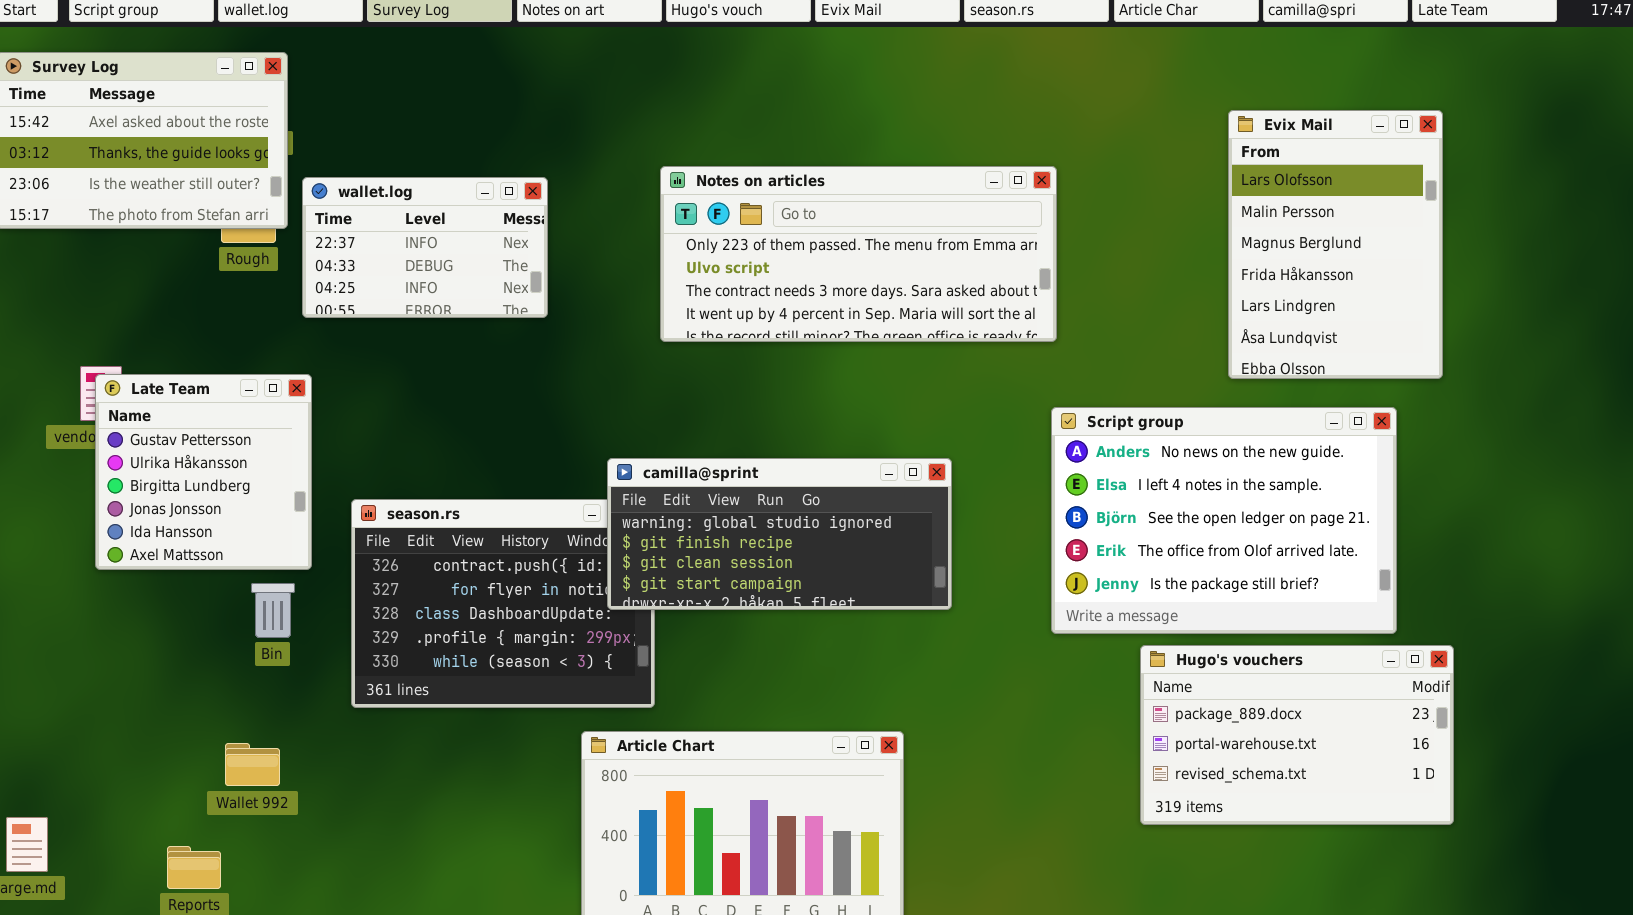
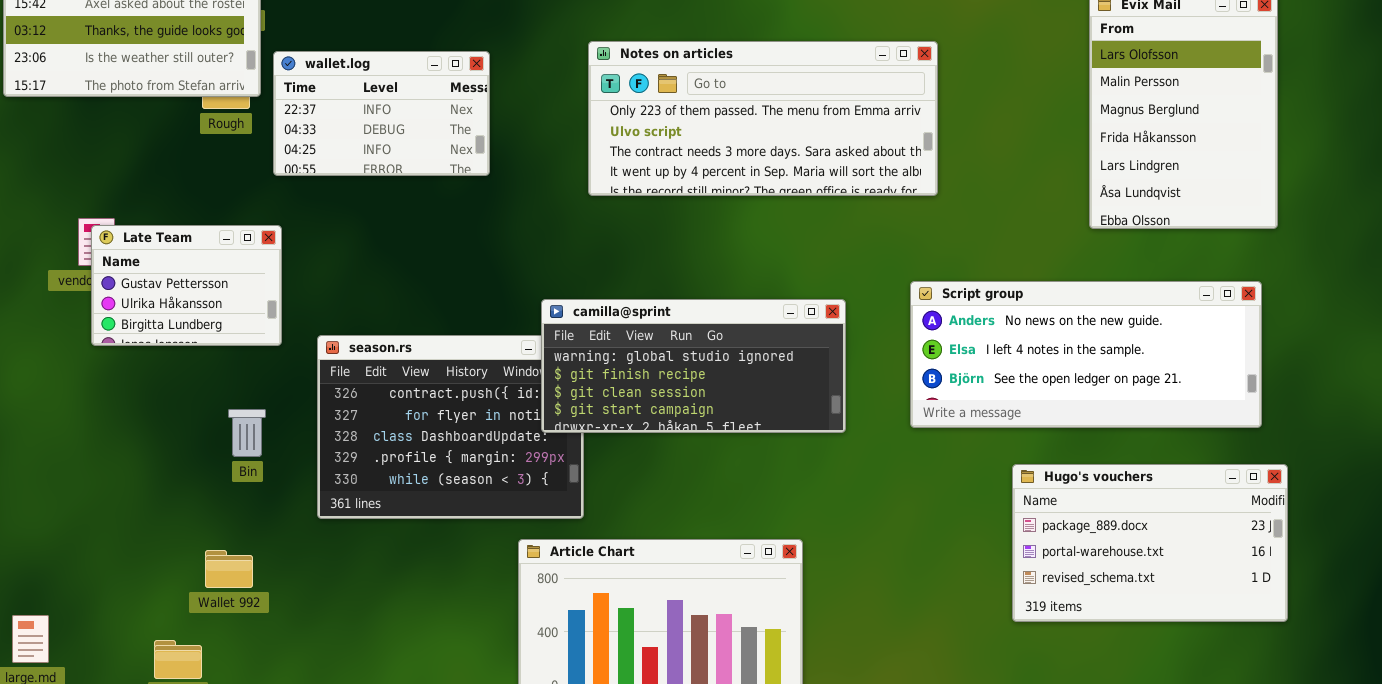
Late Team: [95,374,312,570] -> [91,225,282,346], resized
Script group: [1051,407,1397,634] -> [910,281,1262,428], moved, resized

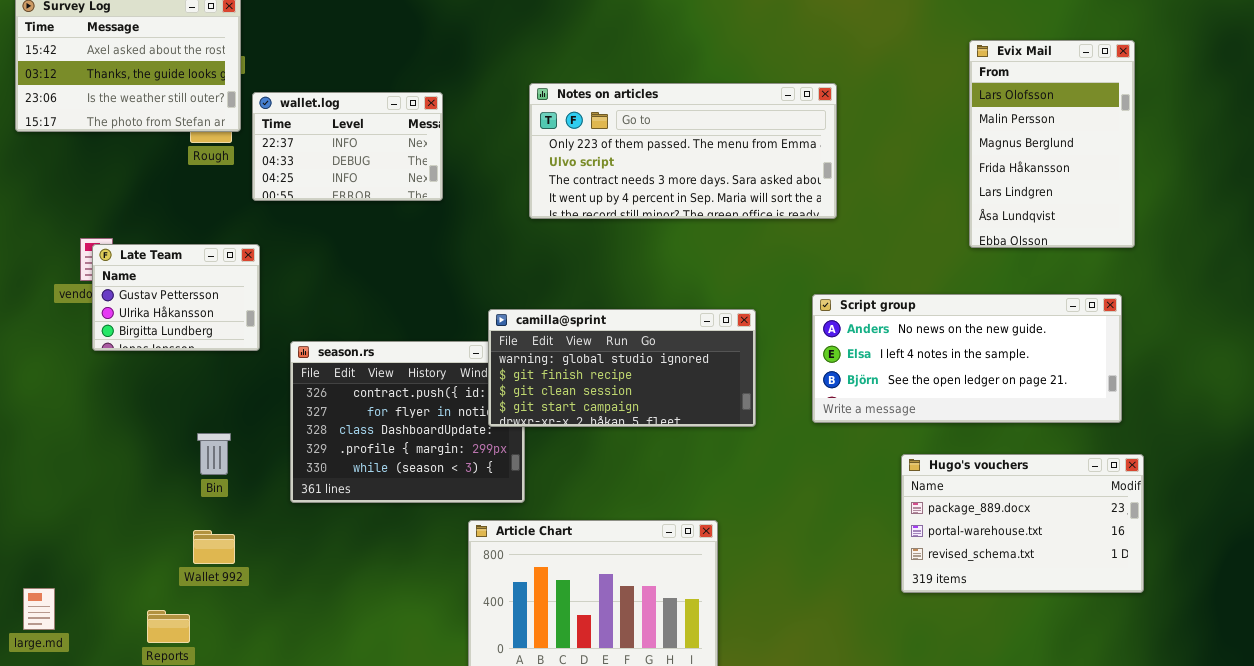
Bin: [228,409,266,457] -> [197,433,231,475], moved

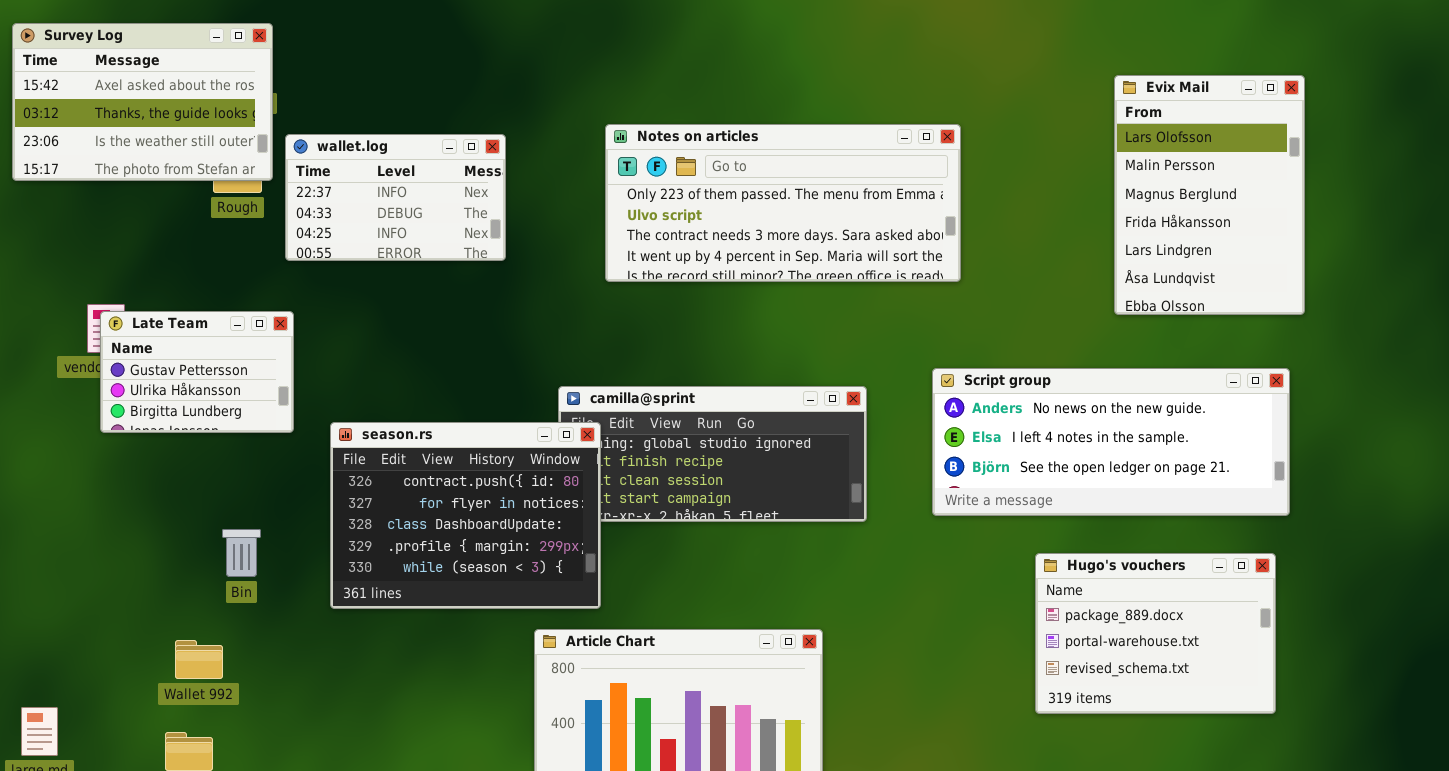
season.rs: [290,341,525,503] -> [330,422,601,609], raised
Hugo's vouchers: [901,454,1144,593] -> [1035,553,1276,714], resized
Wallet 992: [193,530,235,564] -> [175,640,223,679], moved

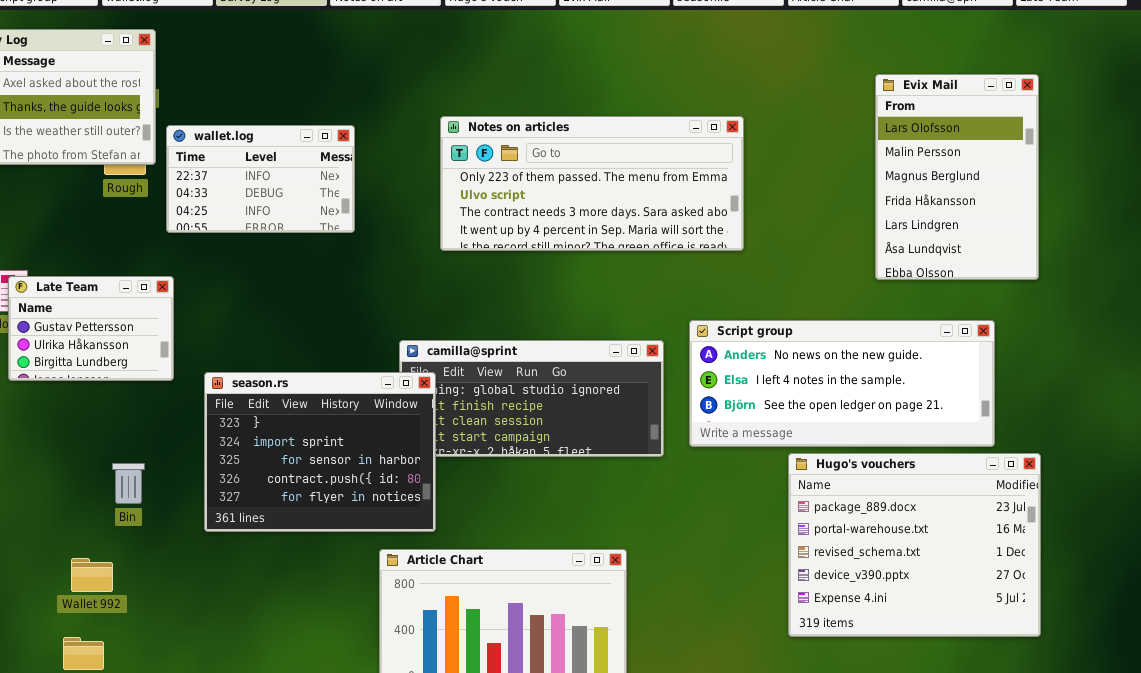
Script group: [932,368,1290,516] -> [689,320,995,447], moved
season.rs: [330,422,601,609] -> [204,372,436,532], scrolled up 3 rows
Hugo's vouchers: [1035,553,1276,714] -> [788,453,1041,637], moved, resized

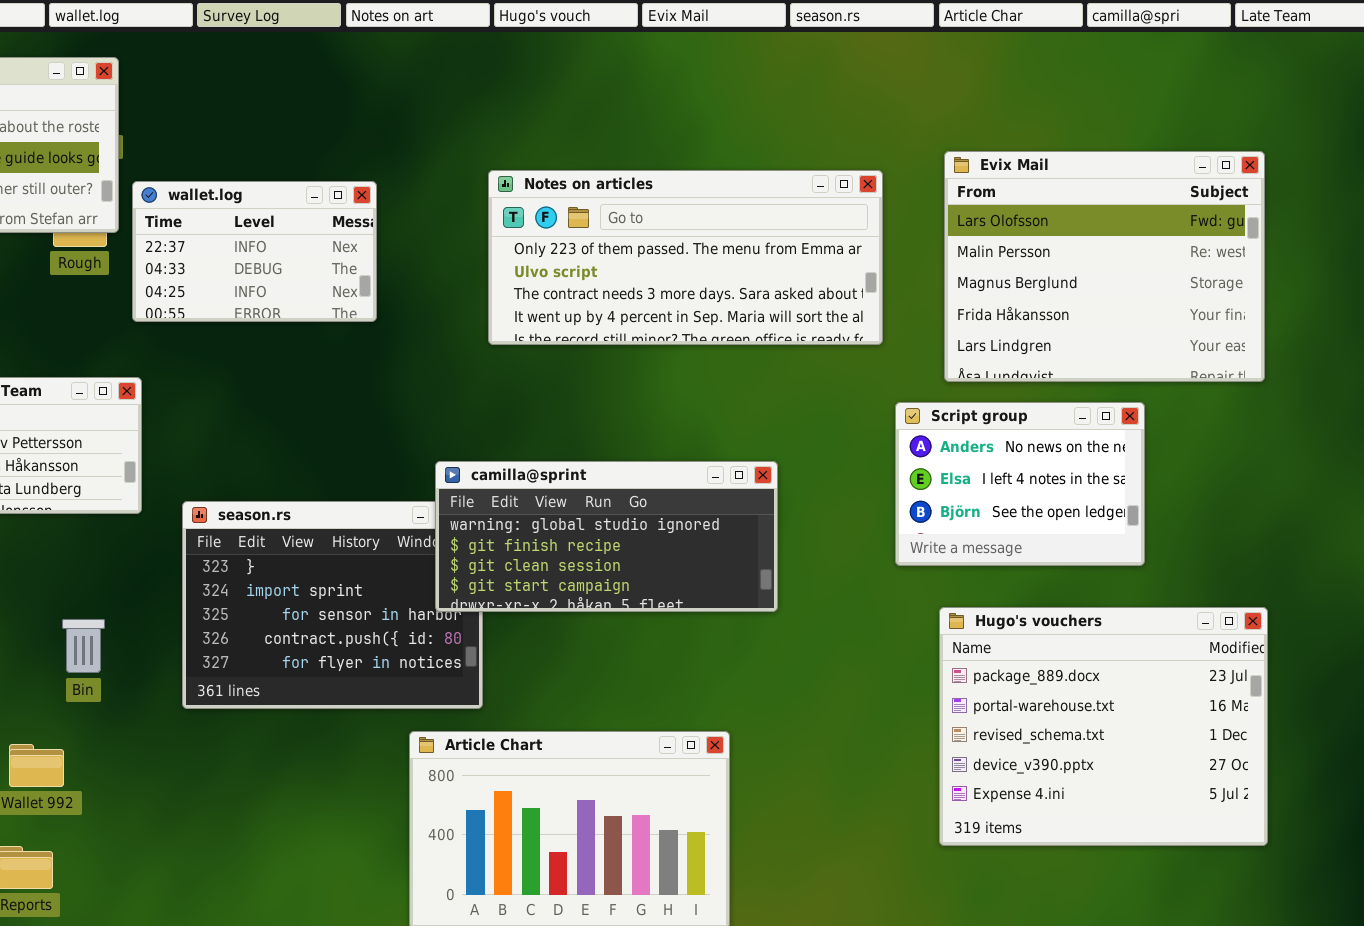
Evix Mail: [875,74,1039,280] -> [944,151,1265,382], resized
Script group: [689,320,995,447] -> [895,402,1145,566], moved, resized
camilla@sprint: [399,340,664,457] -> [435,461,778,612], raised

